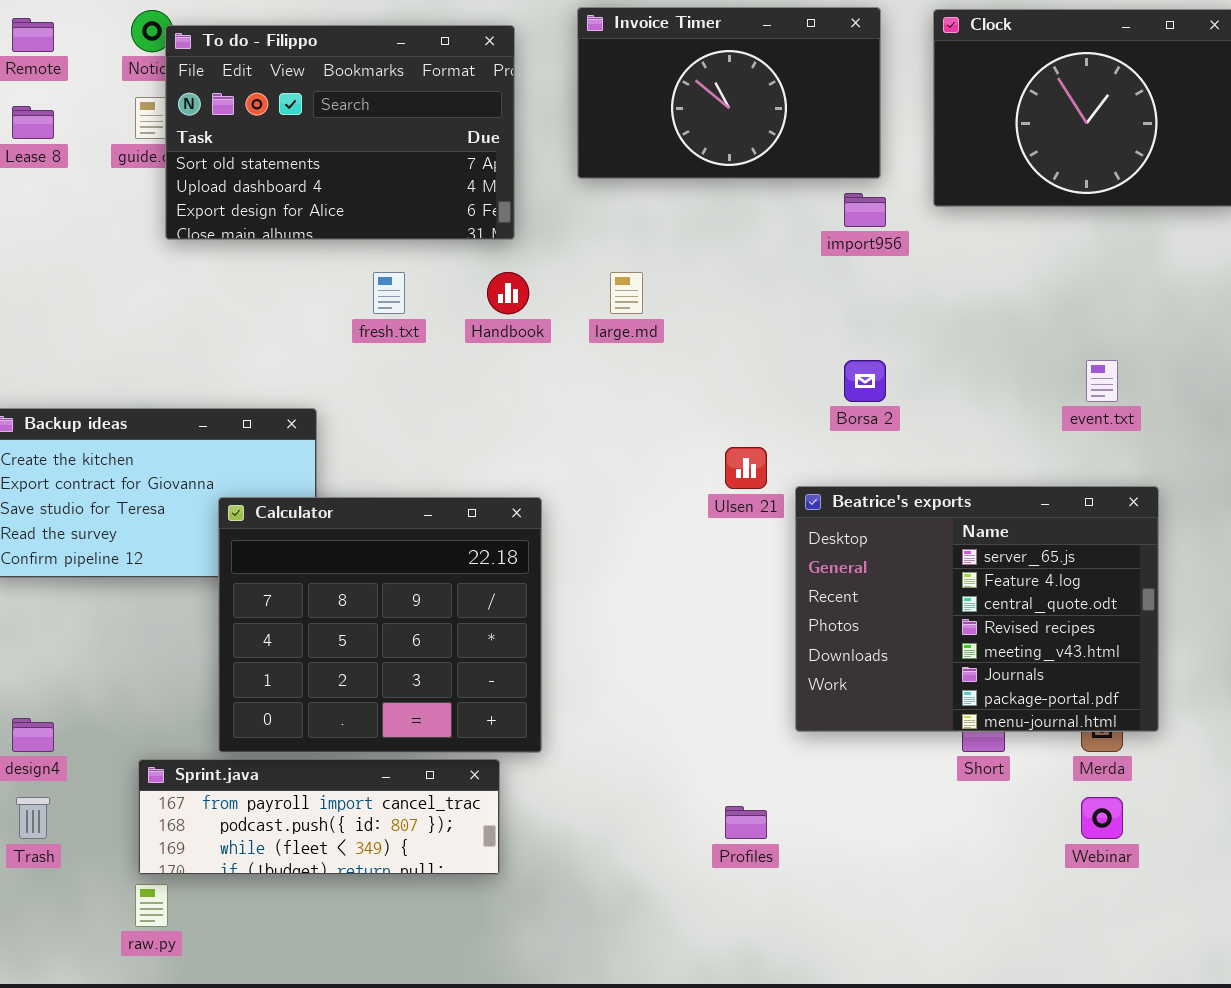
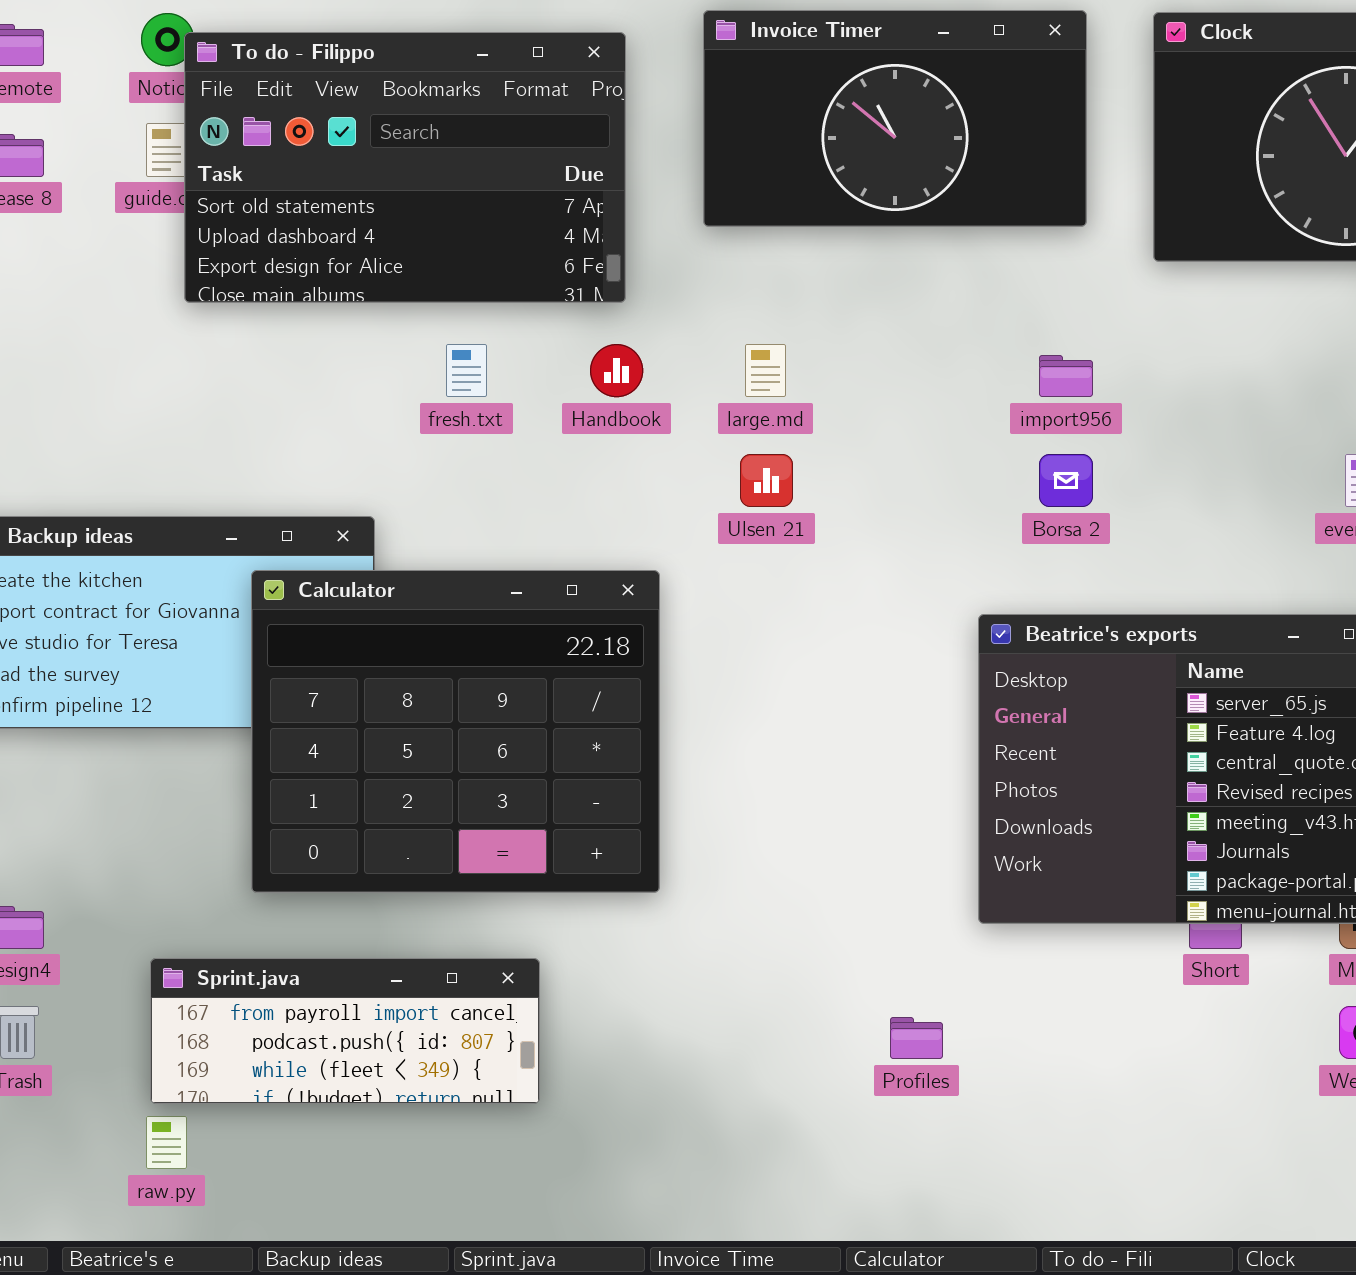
import956: [844,193,886,227] -> [1039,355,1093,397], moved
Ulsen 21: [725,447,767,489] -> [740,454,793,507], moved
Calculator: [218,497,542,753] -> [251,570,660,893], moved
Sprint.java: [138,759,500,875] -> [150,958,540,1104], resized

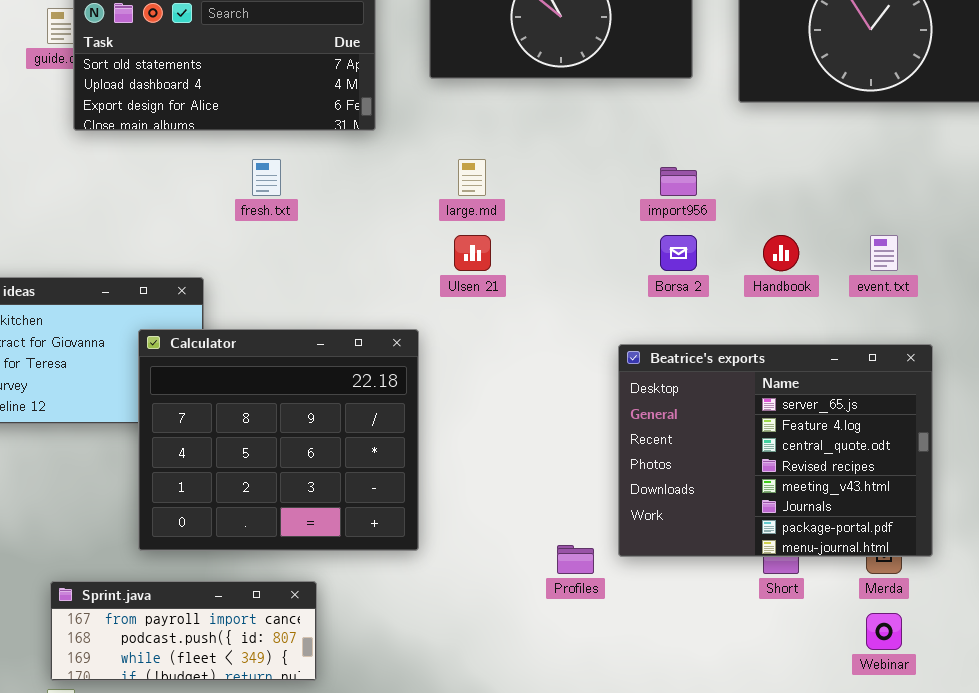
Handbook: [590,344,643,397] -> [763,235,799,271], moved
Calculator: [251,570,660,893] -> [138,329,419,551], moved
Profiles: [890,1017,943,1059] -> [557,545,594,574], moved

